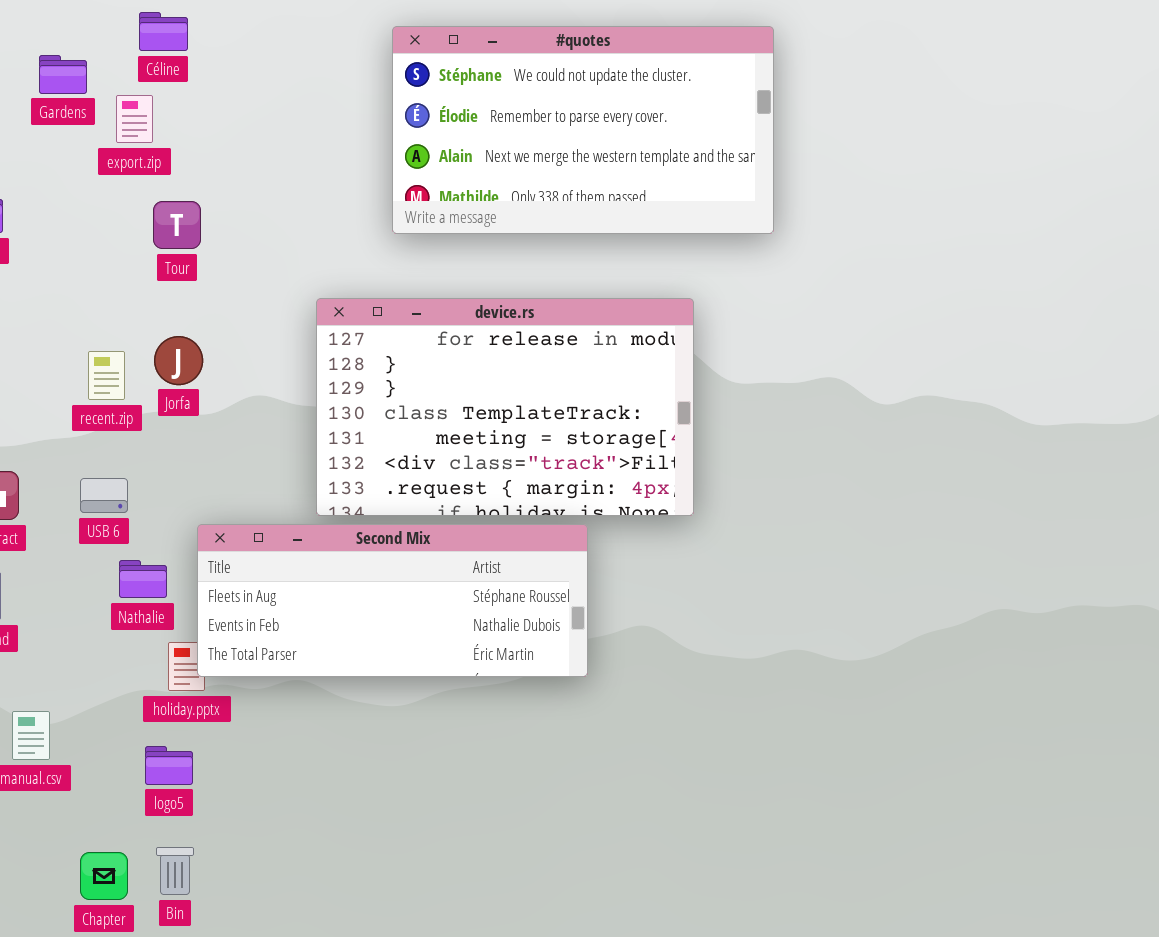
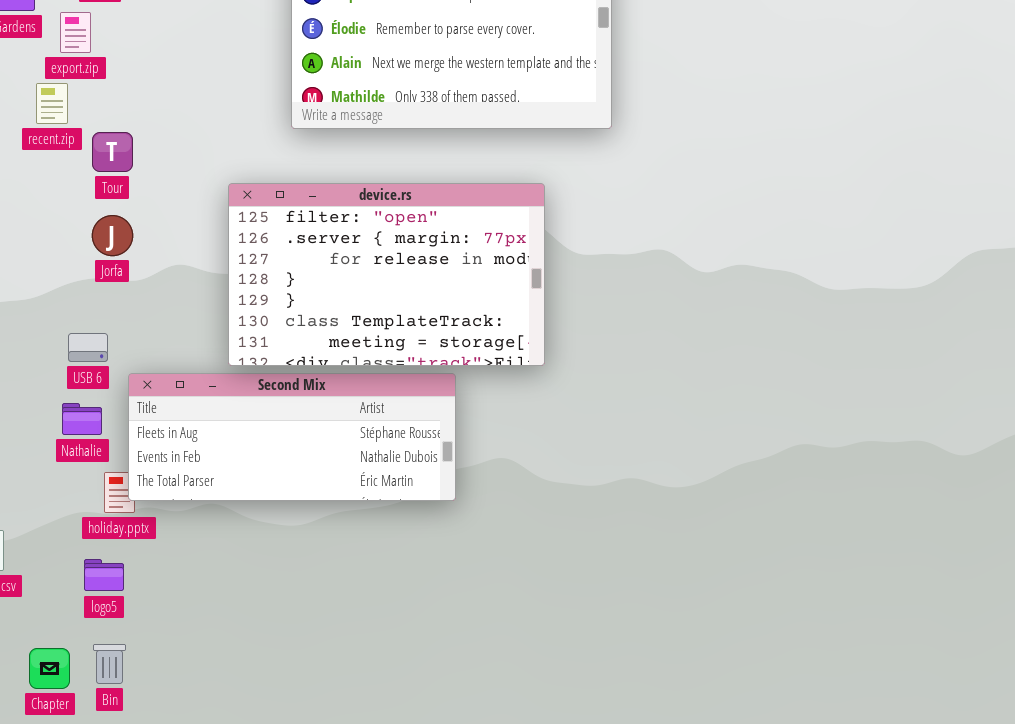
Tour: [153,201,201,249] -> [92,132,133,172], moved
device.rs: [316,298,694,516] -> [228,183,545,366], scrolled up 2 rows
recent.zip: [88,351,125,400] -> [36,83,68,124], moved
USB 6: [80,478,128,513] -> [68,333,108,362], moved

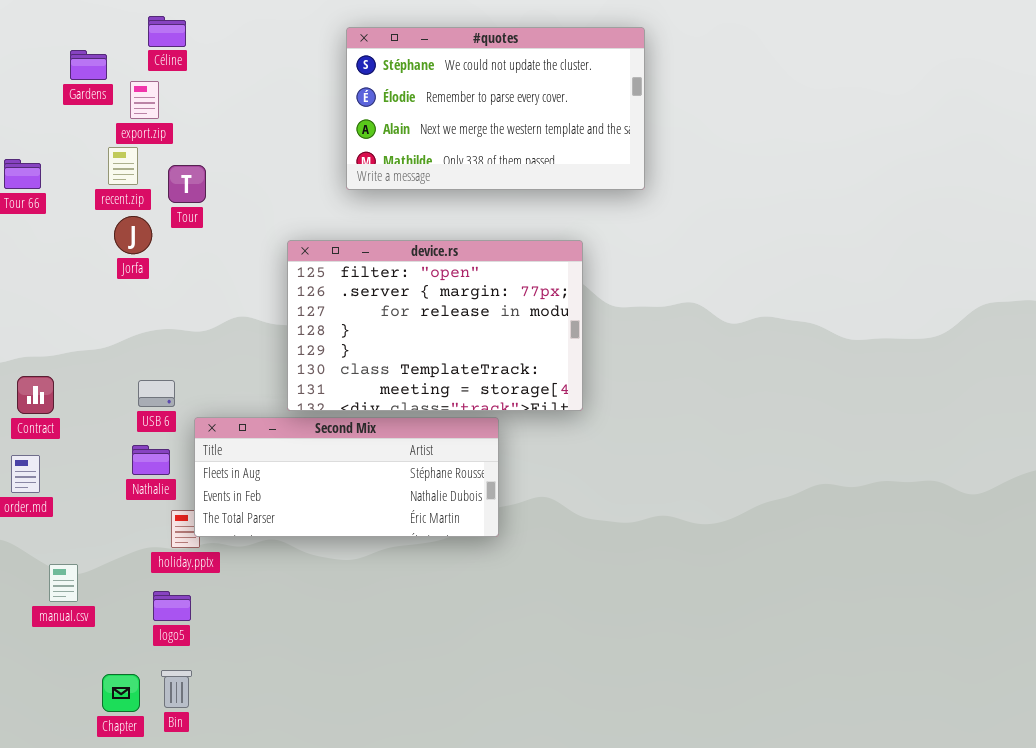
Tour: [92,132,133,172] -> [168,165,206,203], moved
Jorfa: [92,215,133,256] -> [114,216,152,254], moved

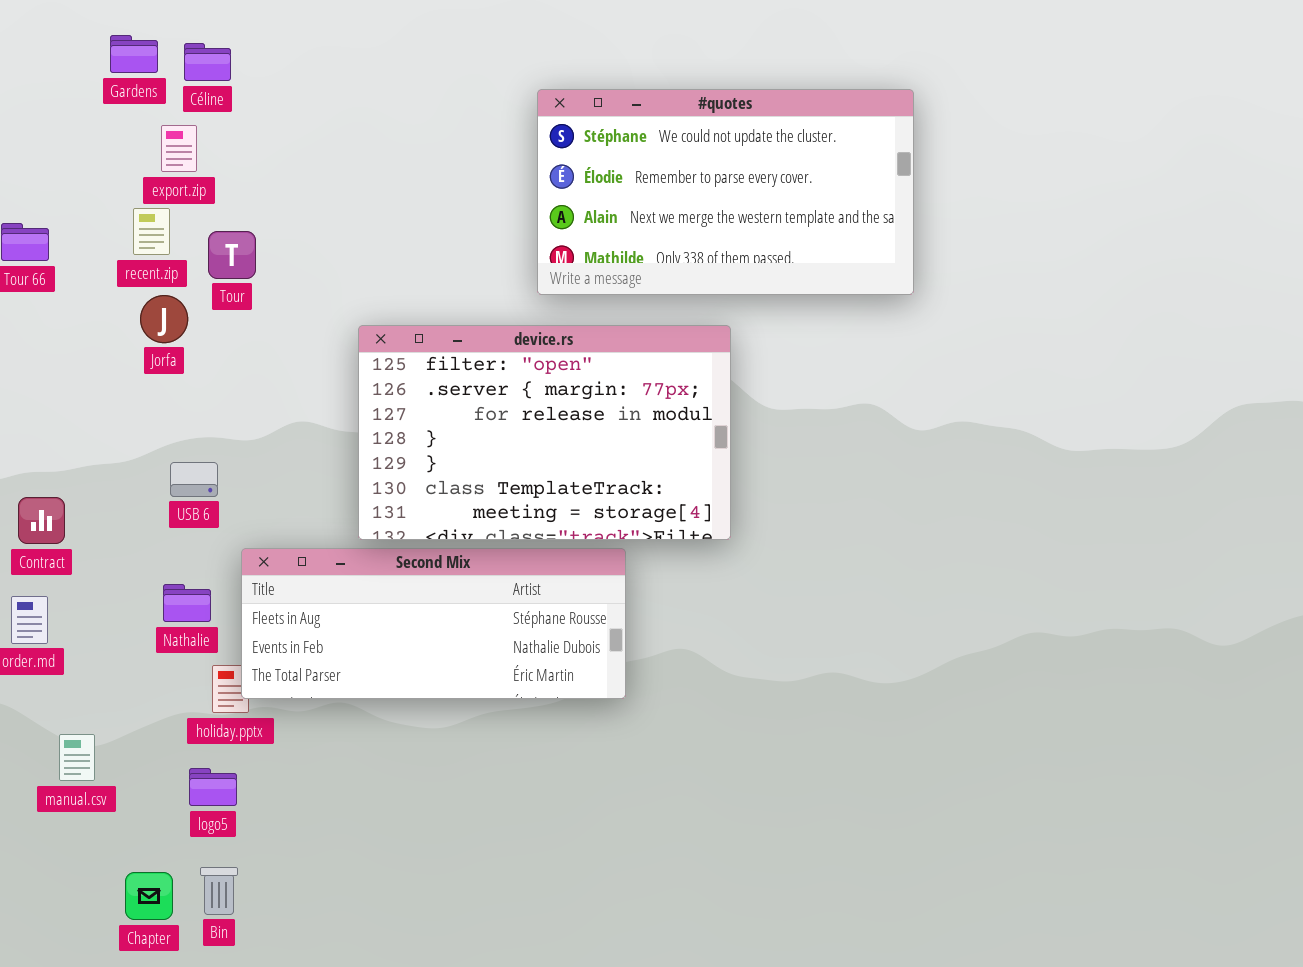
#quotes: [346,27,645,190] -> [537,89,914,295], moved
Gardens: [70,50,107,80] -> [110,35,158,73], moved
USB 6: [138,380,175,407] -> [170,462,218,497], moved

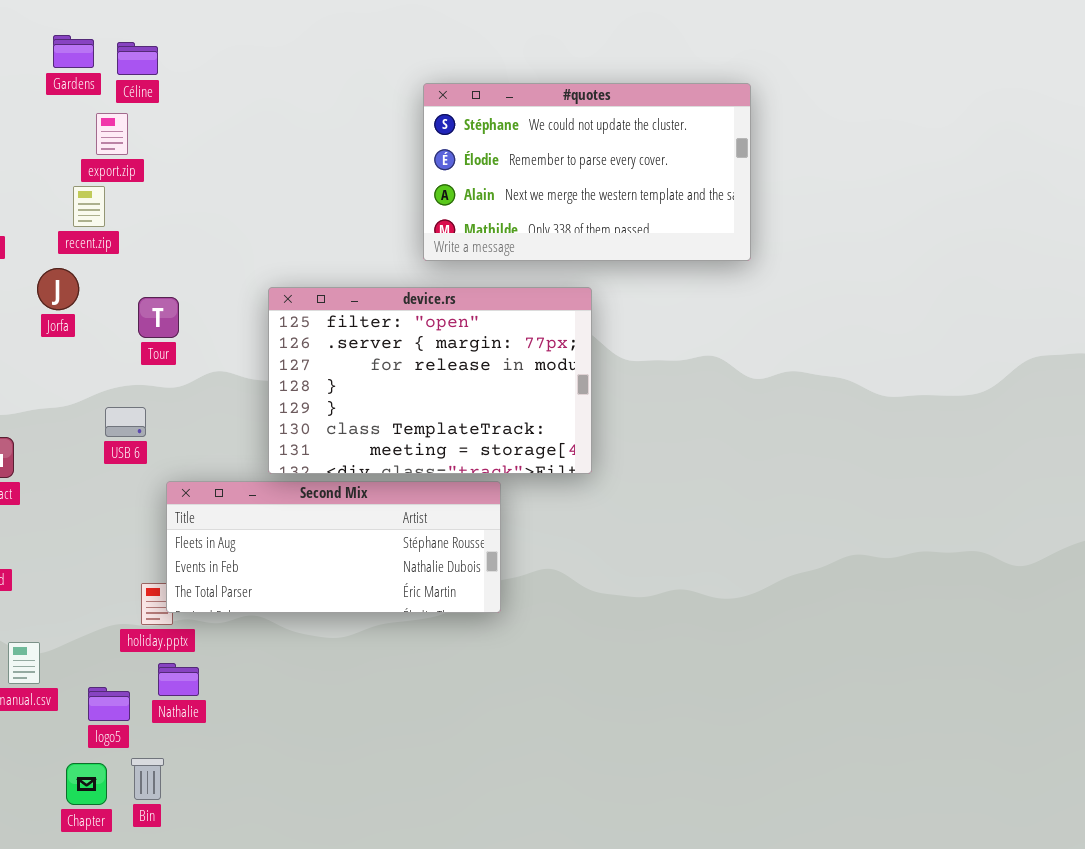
Tour: [208,231,256,279] -> [138,297,179,338], moved
Jorfa: [140,295,188,343] -> [37,268,79,310], moved
Nathalie: [163,584,211,622] -> [158,663,199,696], moved
logo5: [189,768,237,806] -> [88,687,130,721], moved

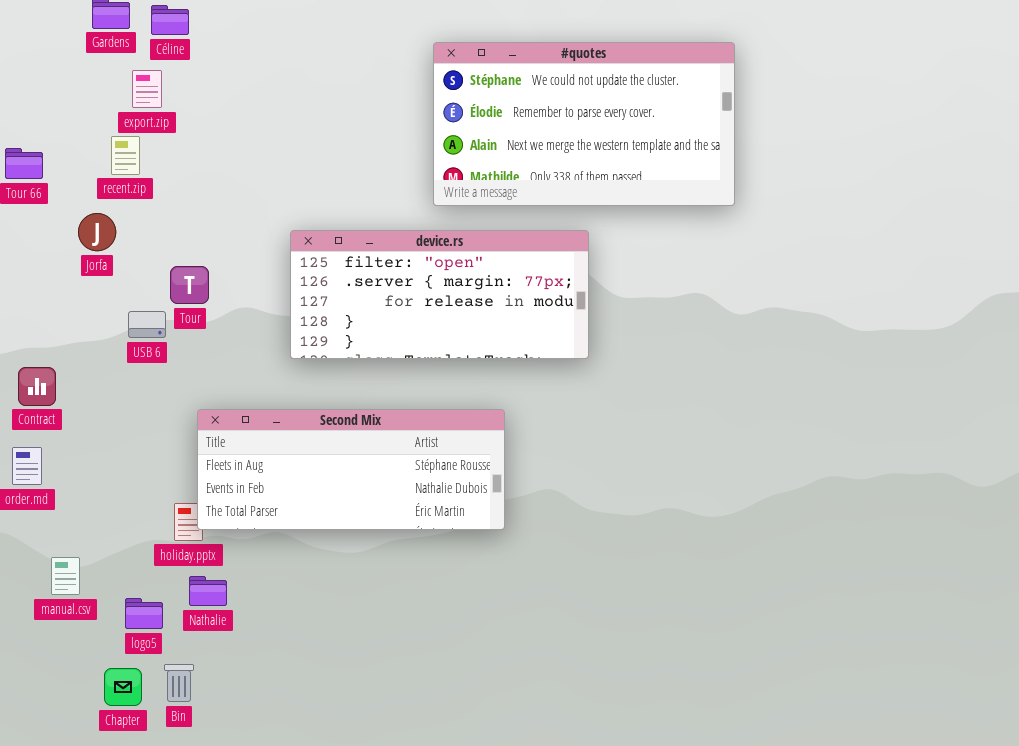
device.rs: [268,287,592,474] -> [290,230,589,359], resized
Tour: [138,297,179,338] -> [170,266,209,304], moved
USB 6: [105,407,146,437] -> [128,311,166,338], moved

